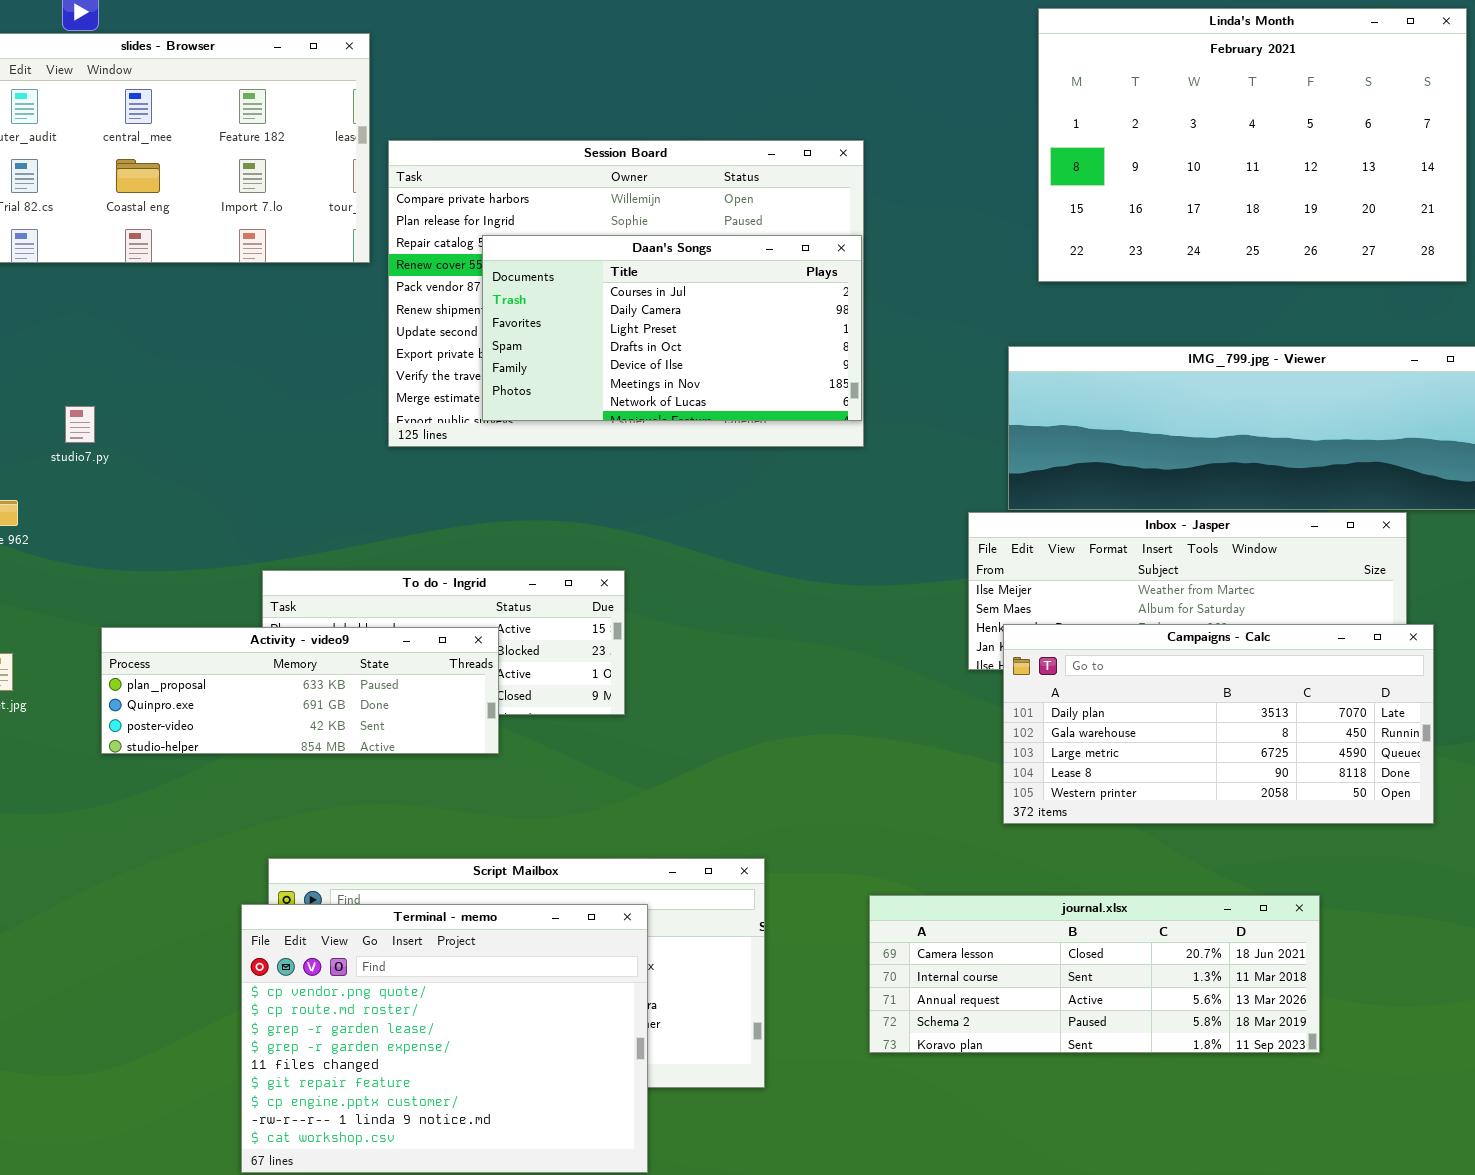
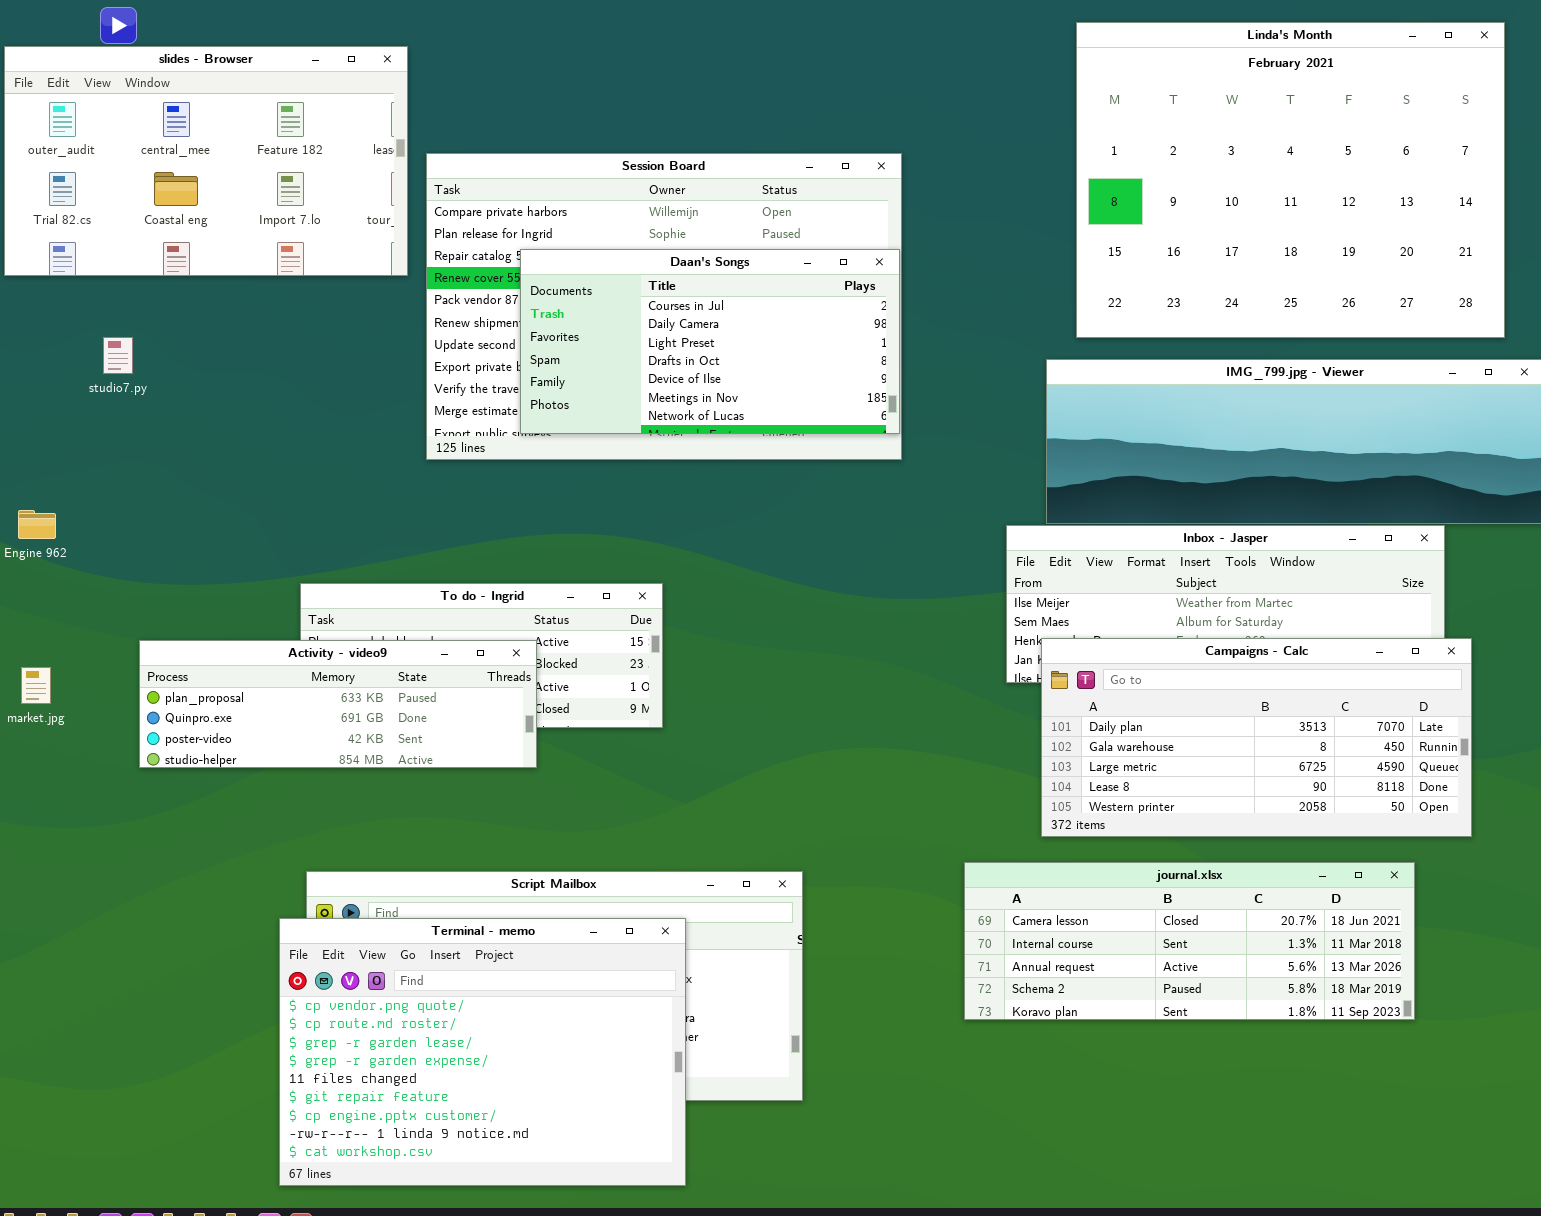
Linda's Month: [1038,8,1467,282] -> [1076,22,1505,338], resized
studio7.py: [65,406,95,443] -> [103,337,133,374], moved
journal.xlsx: [869,895,1320,1053] -> [964,862,1415,1020], moved

